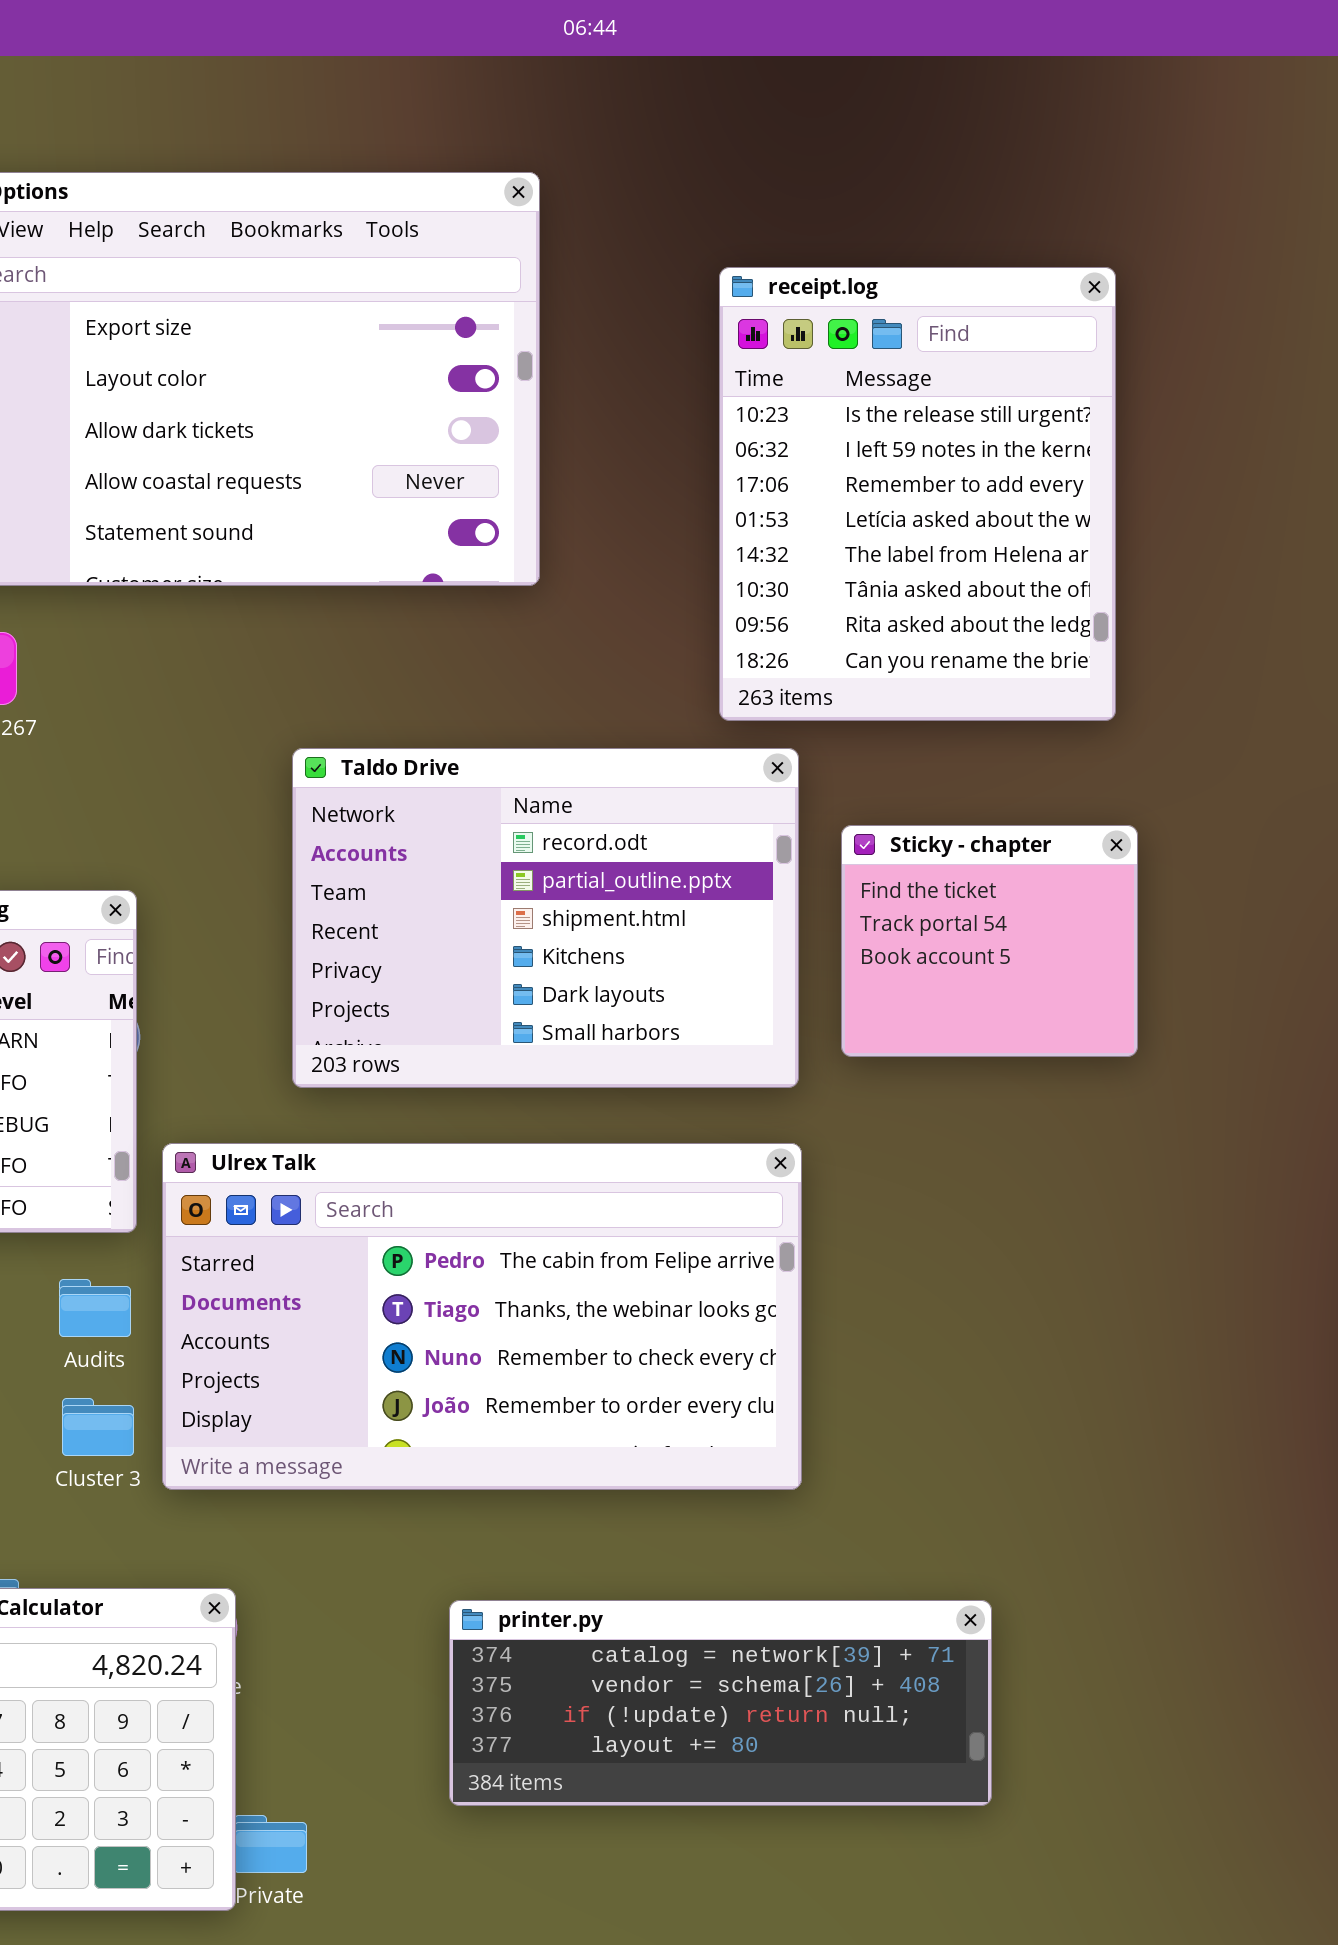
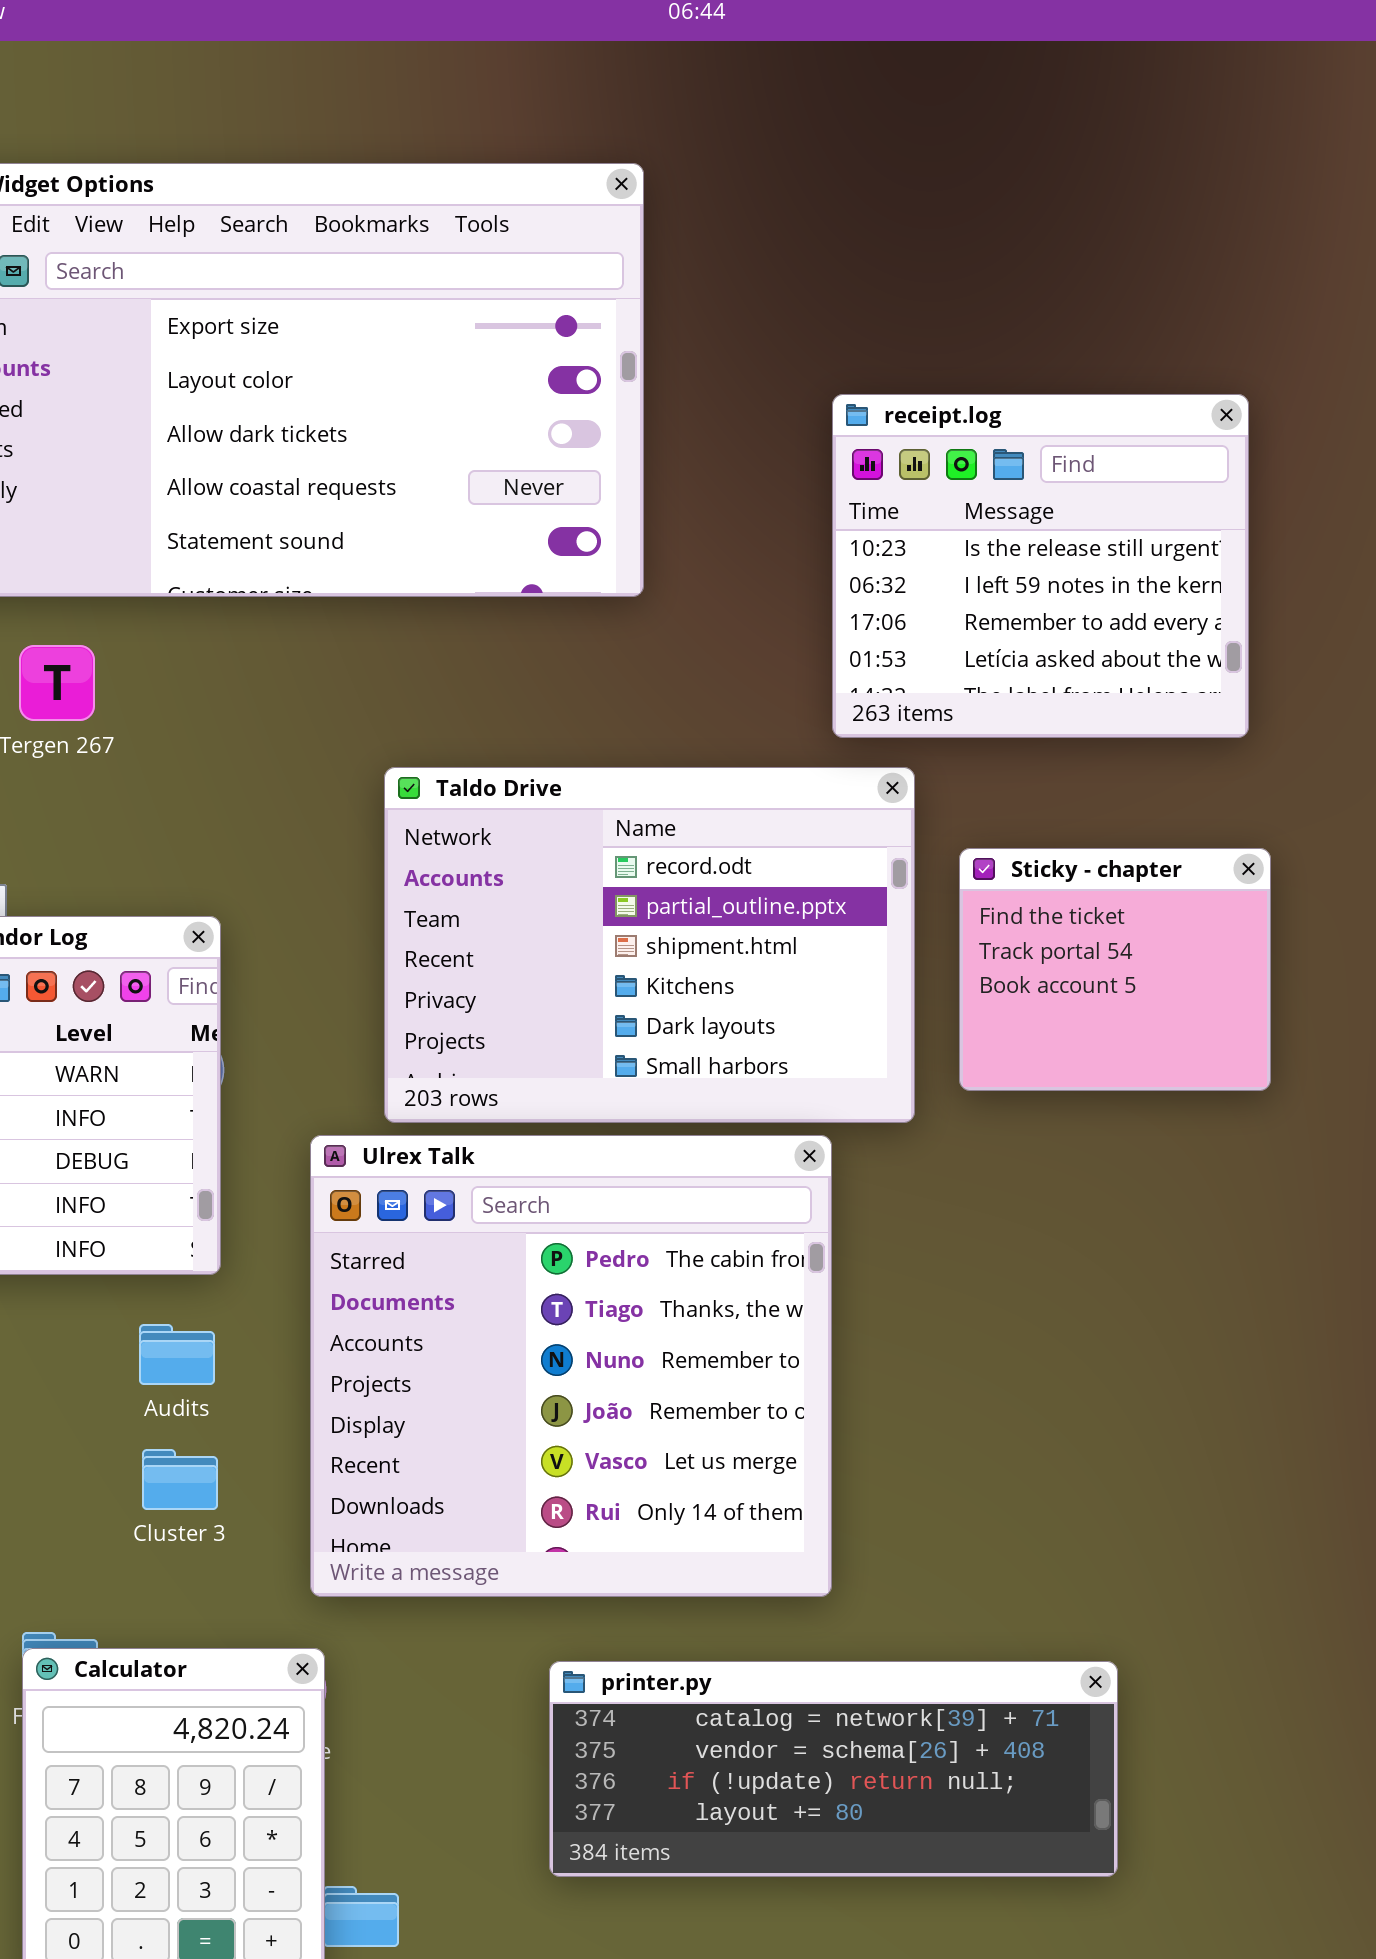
receipt.log: [719,267,1116,721] -> [832,394,1249,738], resized
Ulrex Talk: [162,1143,802,1490] -> [310,1135,832,1597], moved, resized

